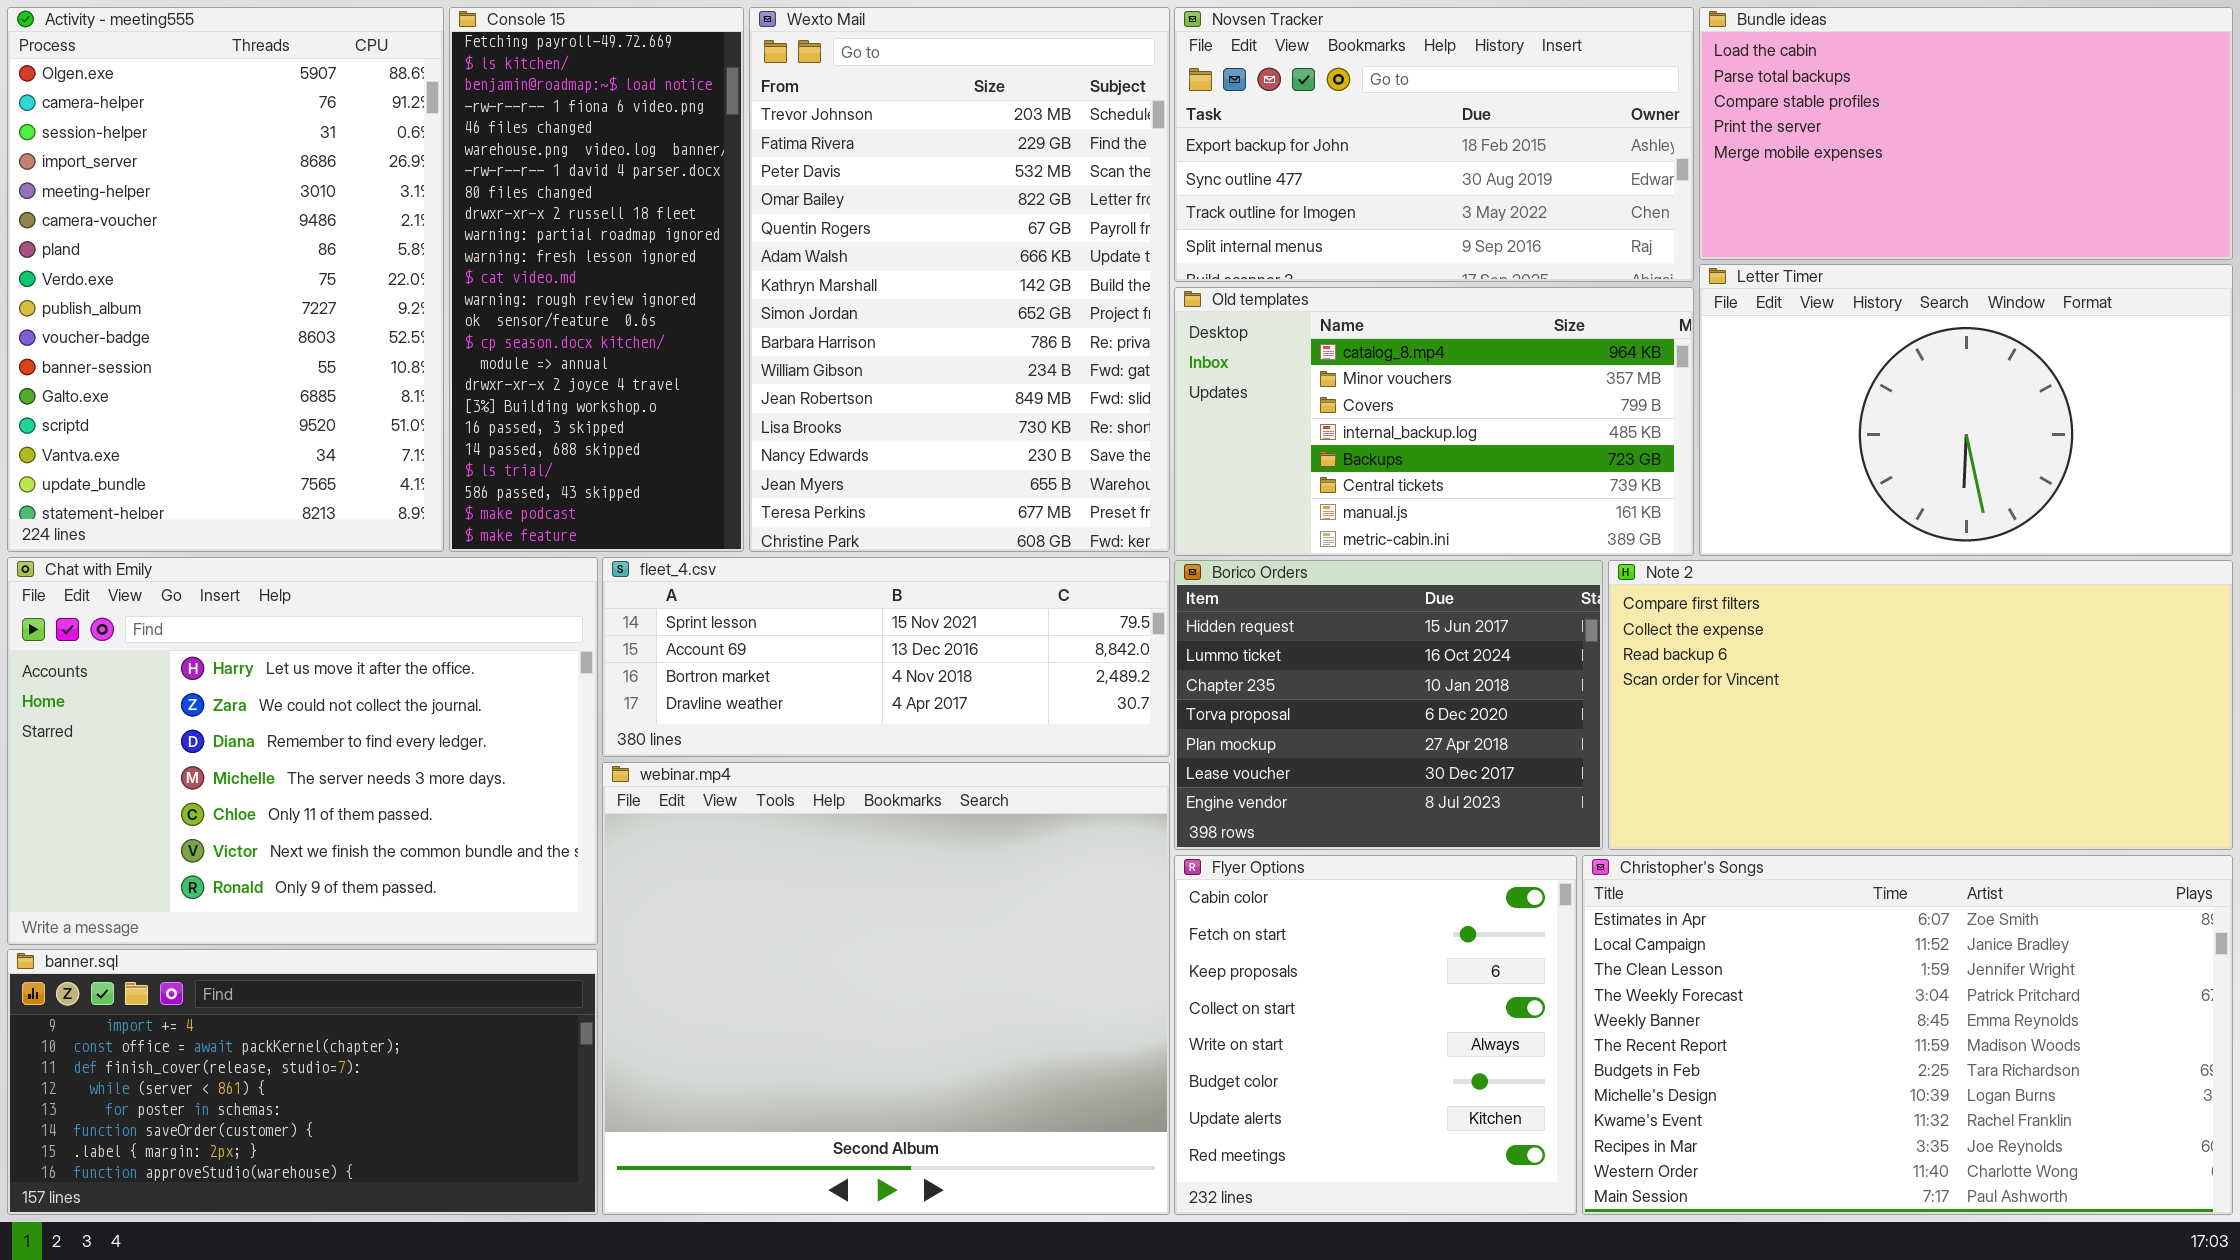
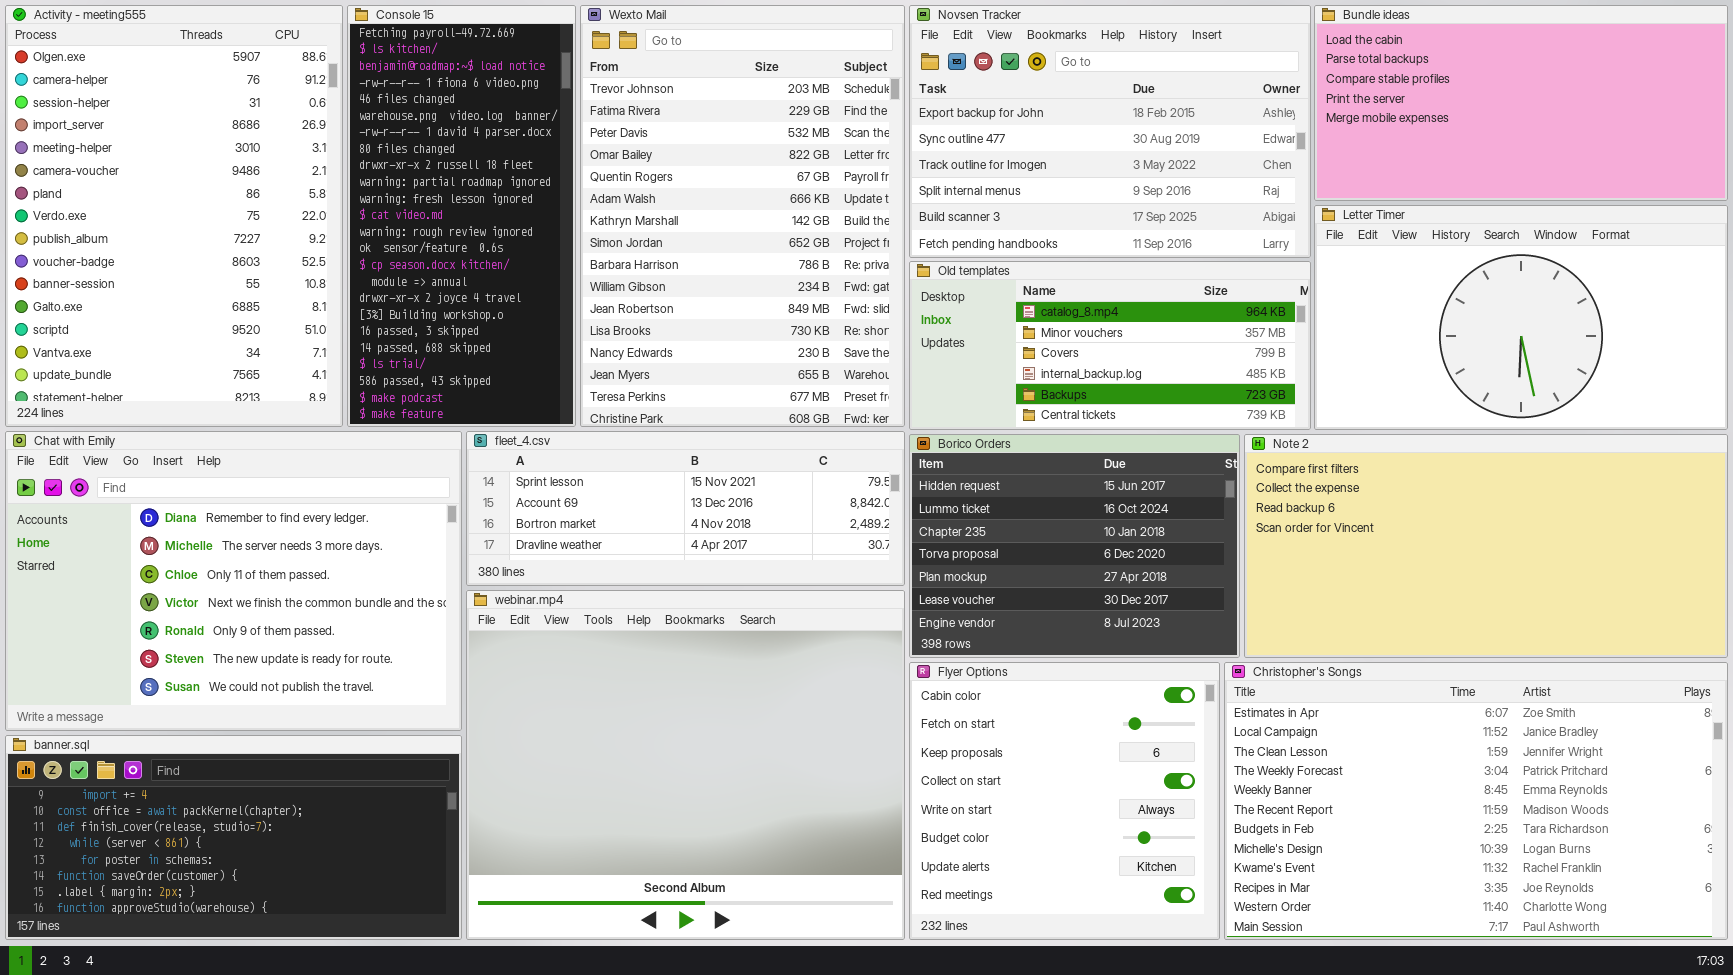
Novsen Tracker: [1174,7,1694,282] -> [909,5,1311,258], resized
Old templates: [1174,287,1694,556] -> [909,261,1311,430], resized
Chat with Emily: [7,557,598,945] -> [5,431,462,731], scrolled down 2 rows

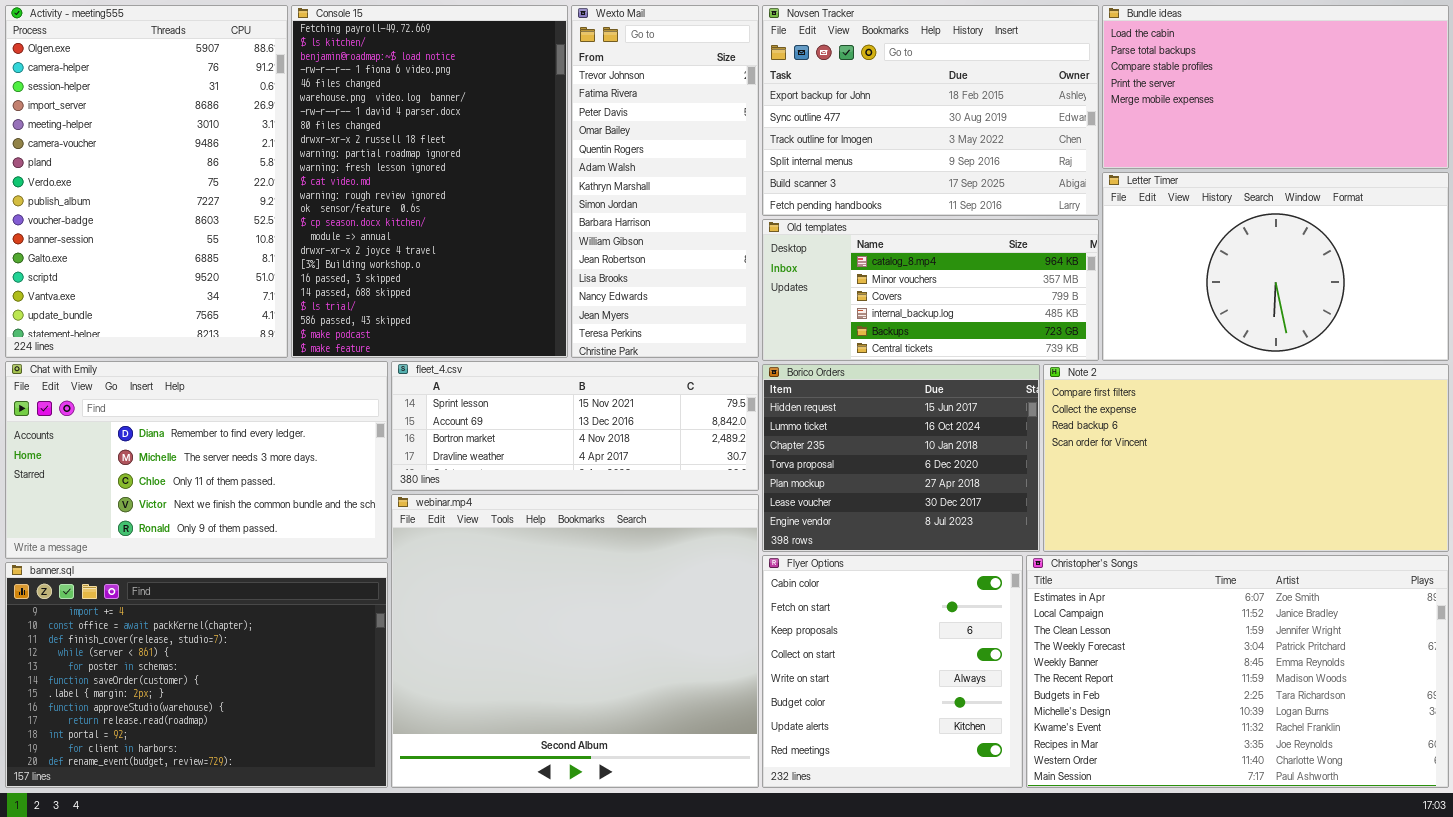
Console 15: [347,5,576,427] -> [291,5,568,358], resized
Wexto Mail: [580,5,905,427] -> [571,5,759,358], resized
Chat with Emily: [5,431,462,731] -> [5,361,388,559], resized
banner.sql: [5,735,462,940] -> [5,562,388,788], resized

